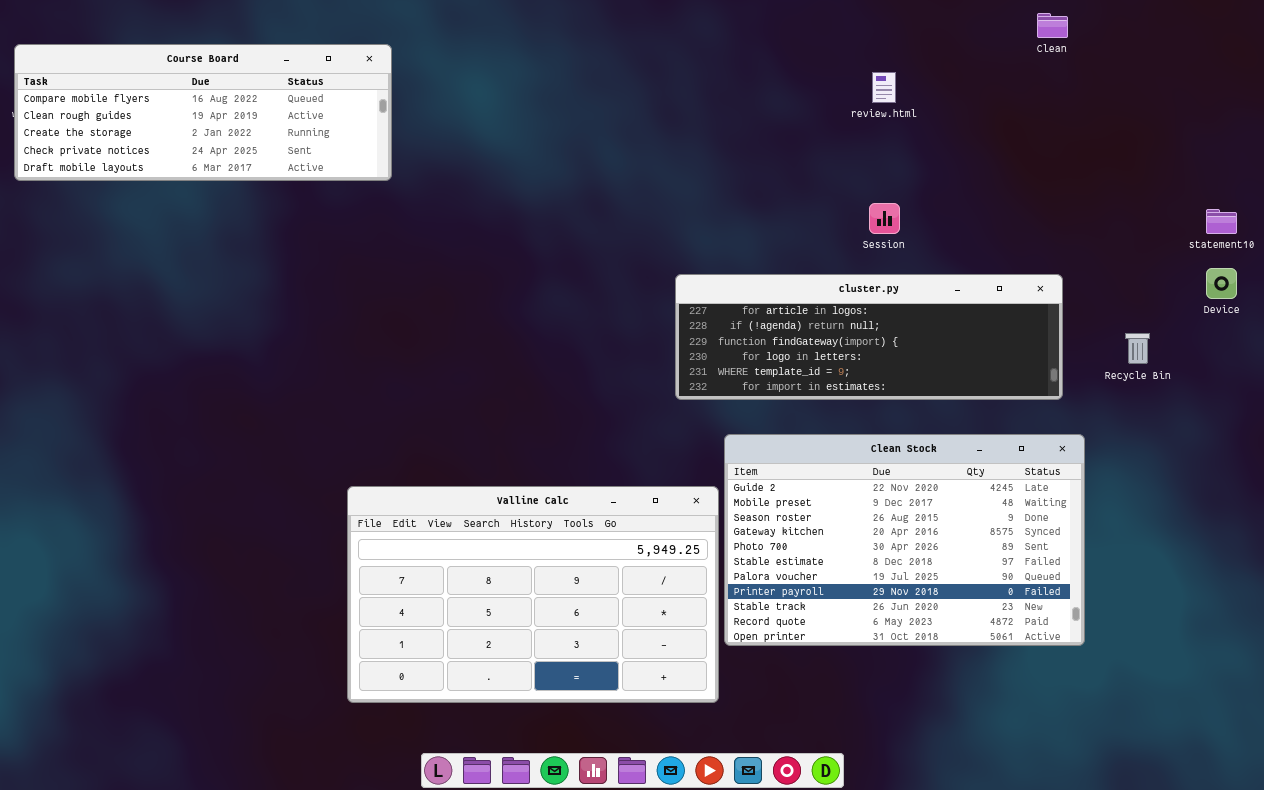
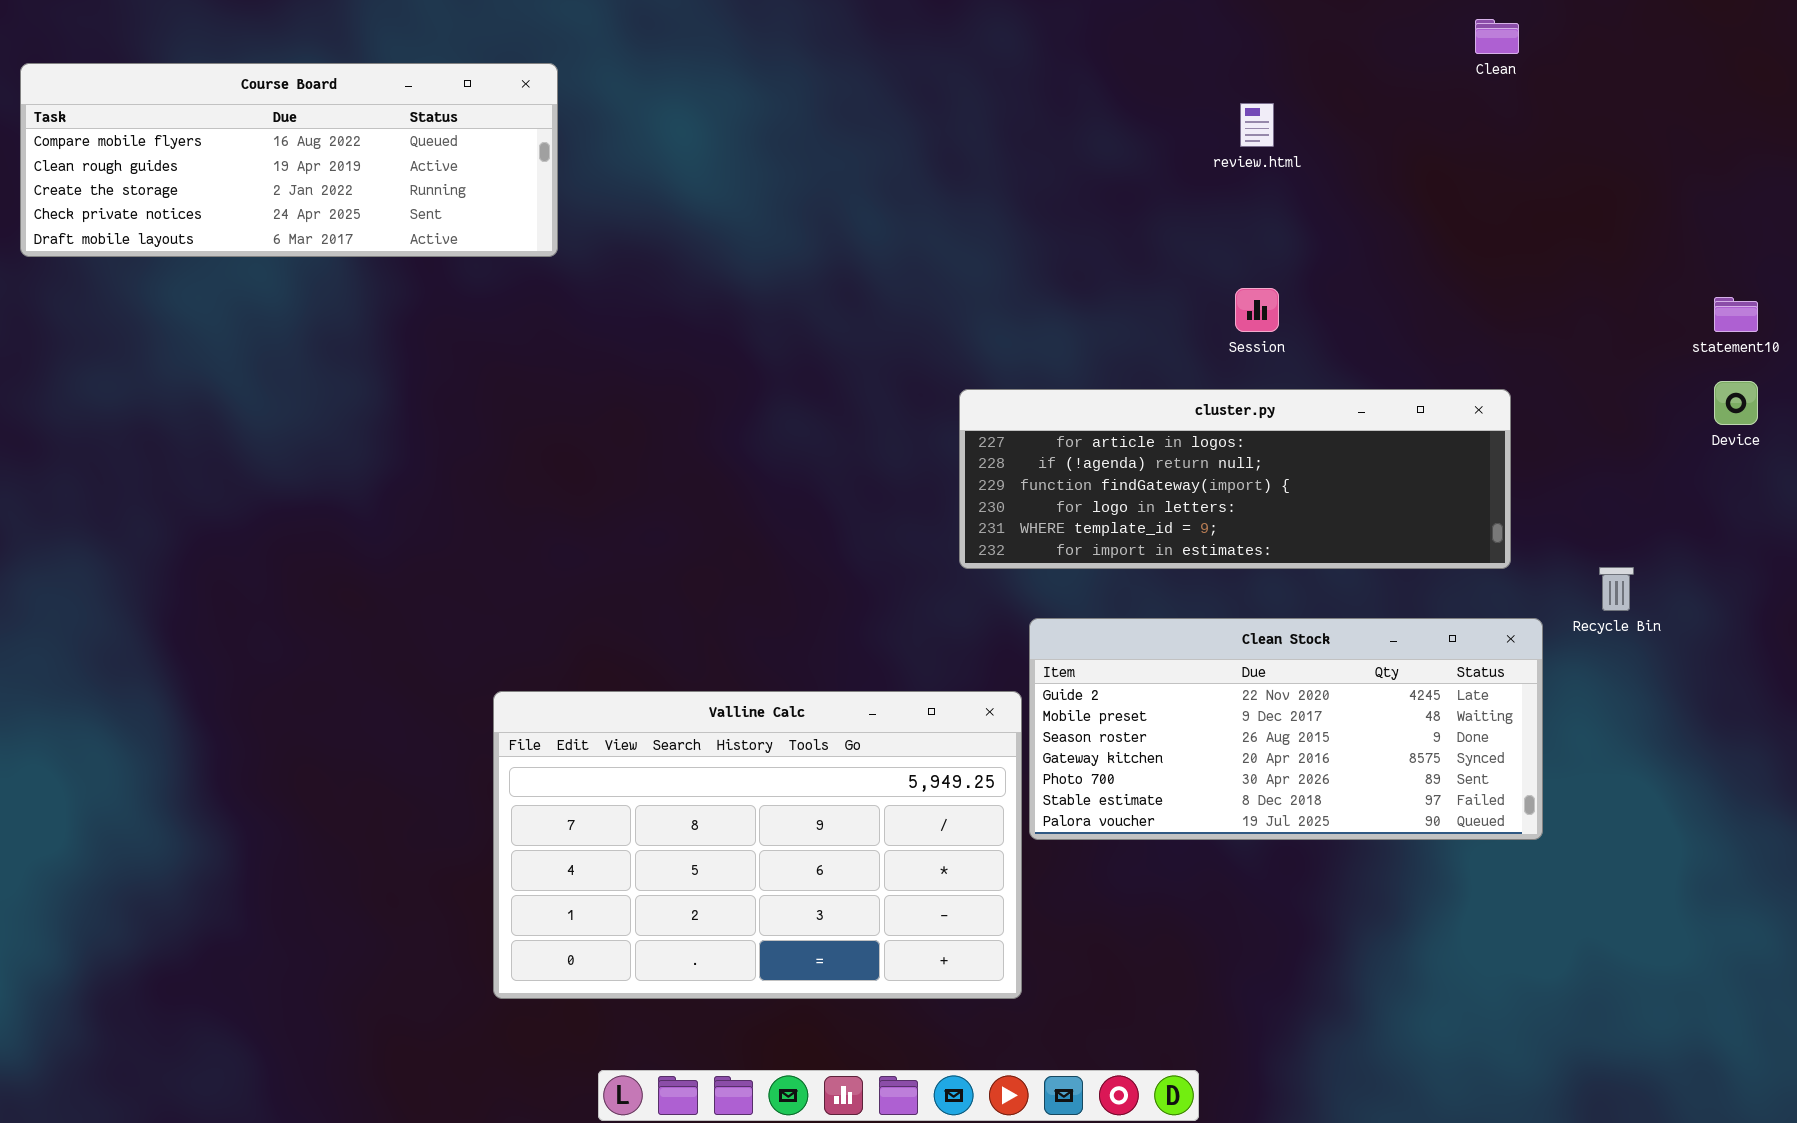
Recycle Bin: [1125,333,1150,364] -> [1599,567,1634,611], moved
Clean Stock: [724,434,1085,646] -> [1029,618,1543,840], resized

